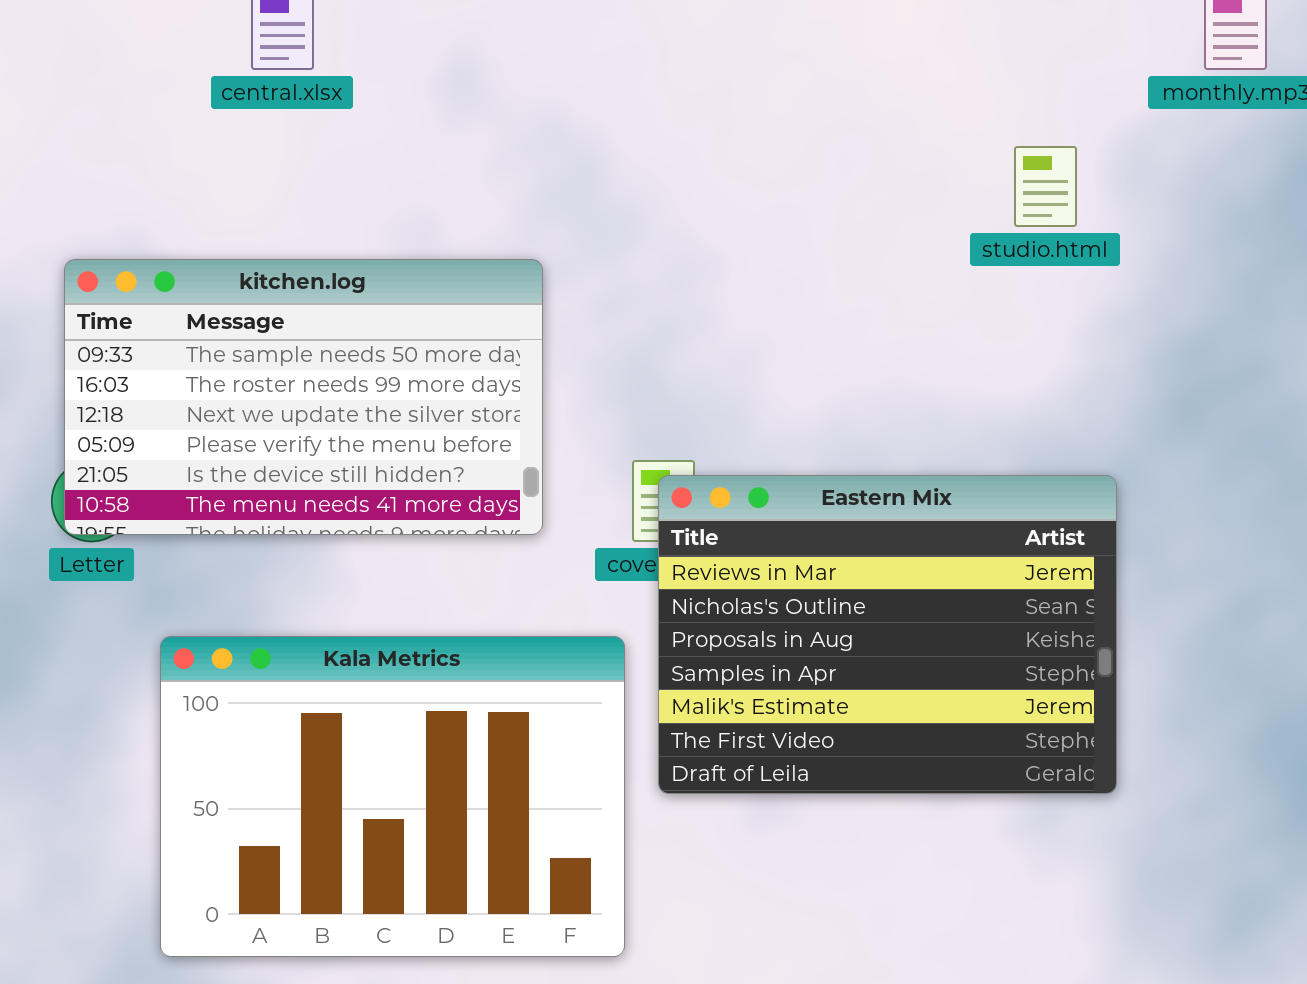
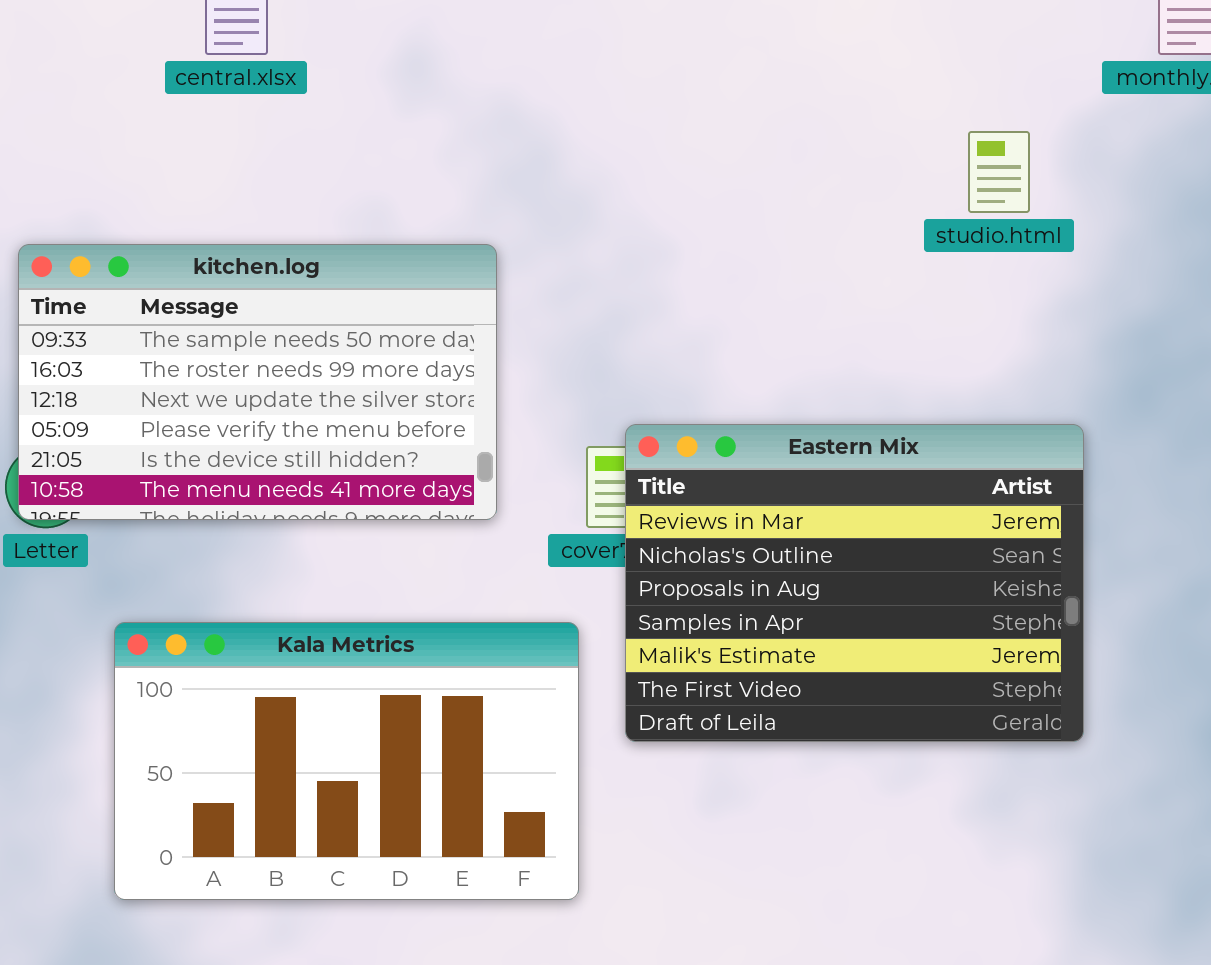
Eastern Mix: [658,475,1117,794] -> [625,424,1084,742], moved
Kala Metrics: [160,636,625,957] -> [114,622,579,900], resized

